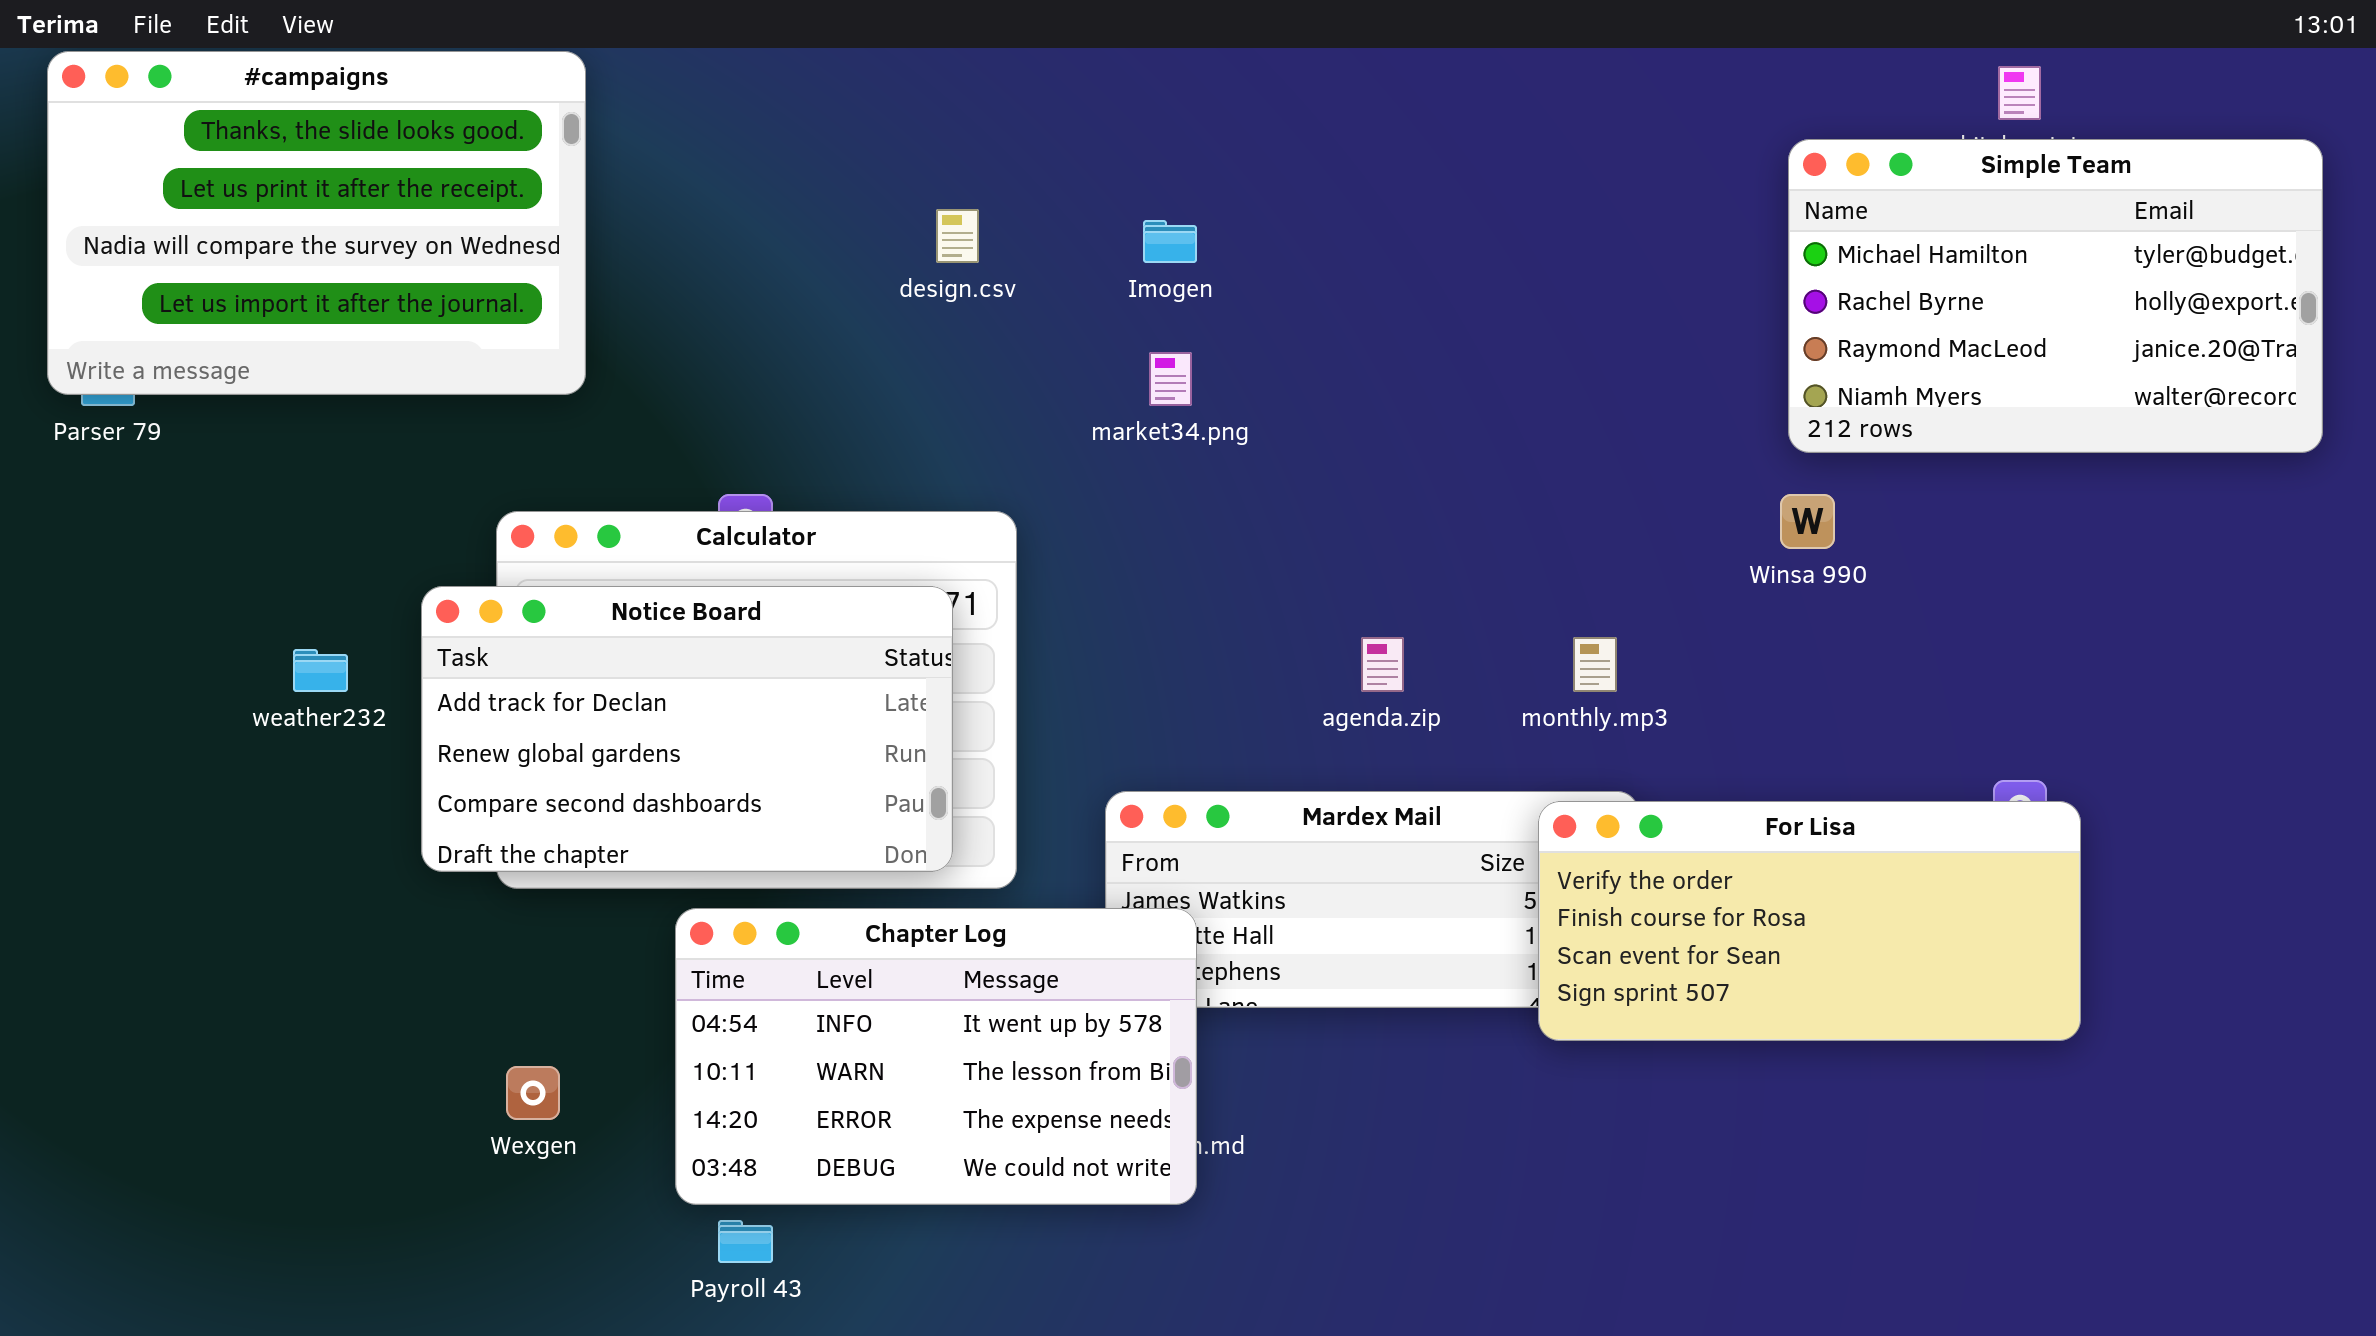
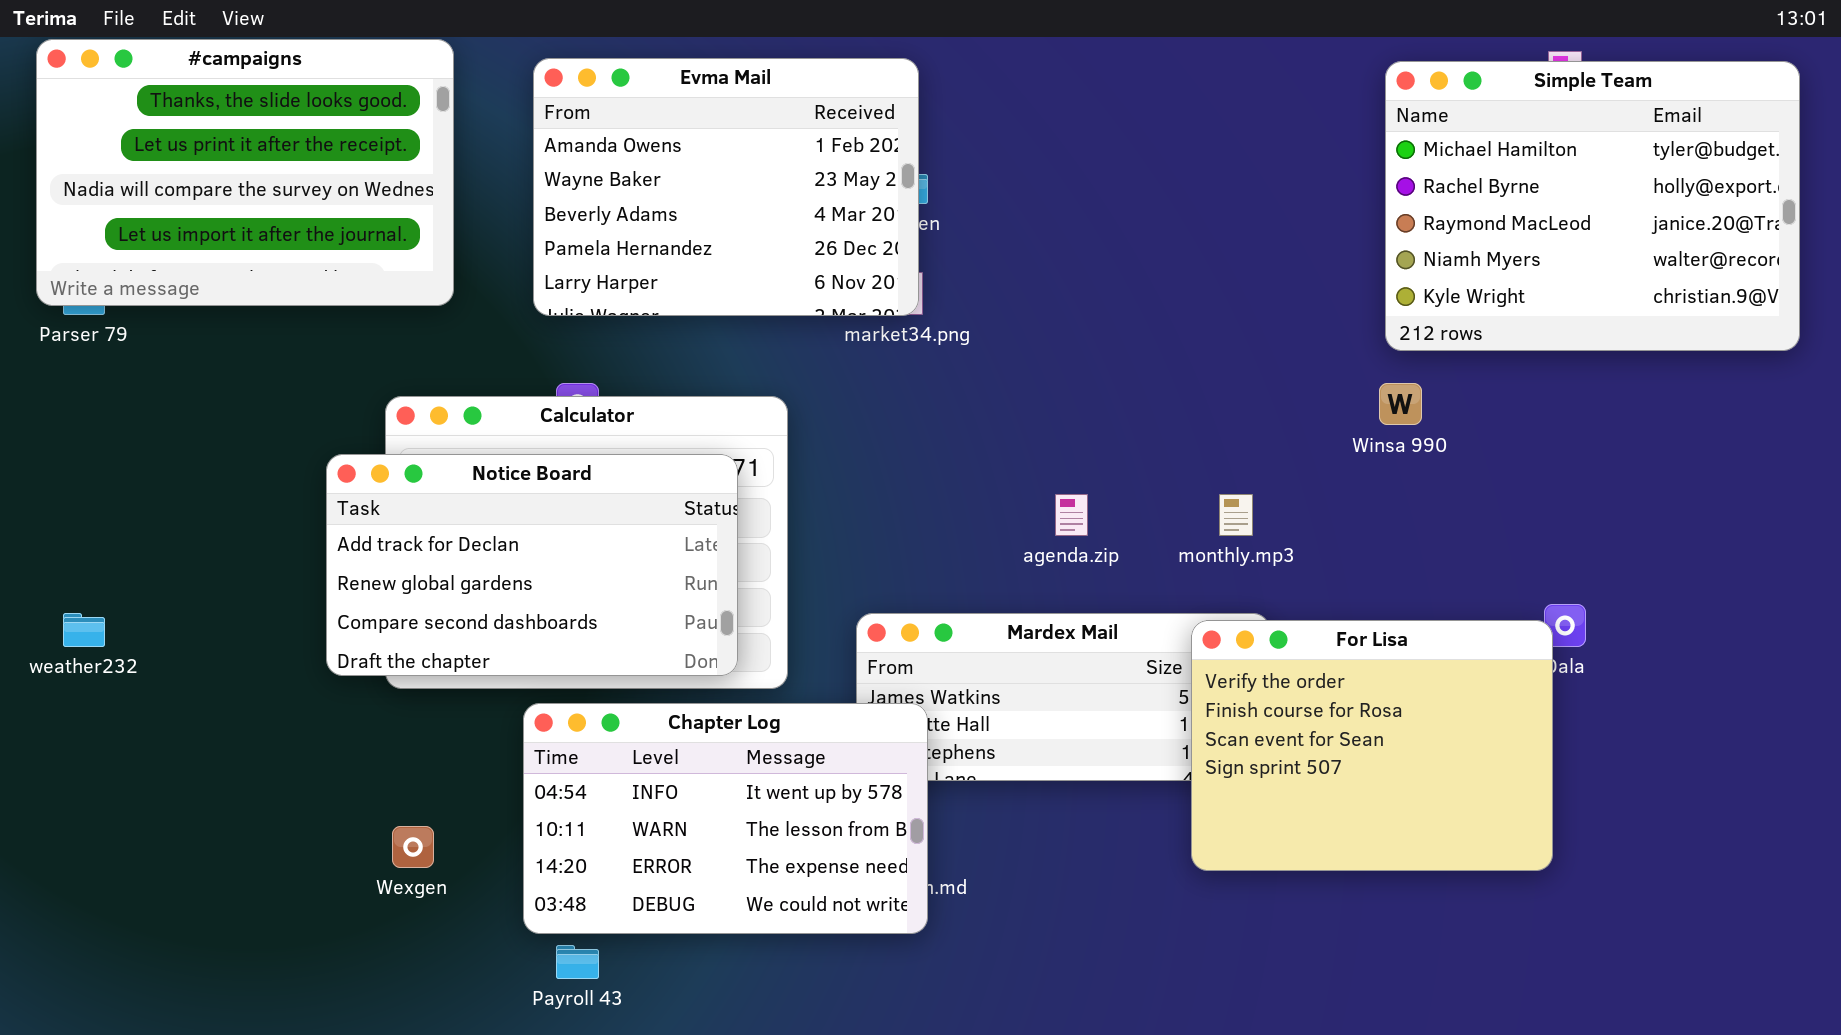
Evma Mail: none -> [533,58,919,316], opened
Simple Team: [1788,139,2323,453] -> [1385,61,1800,351], resized
weather232: [293,649,348,692] -> [63,613,105,647], moved
For Lisa: [1538,801,2081,1041] -> [1191,620,1553,871], resized

